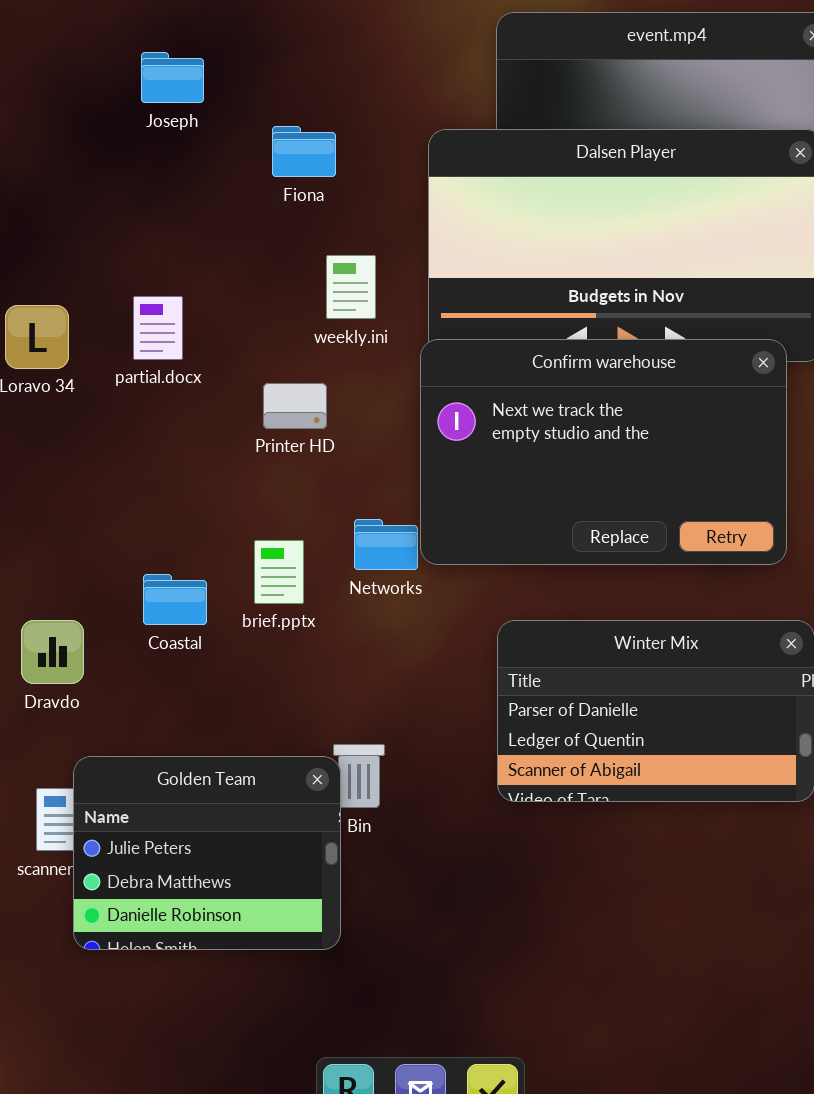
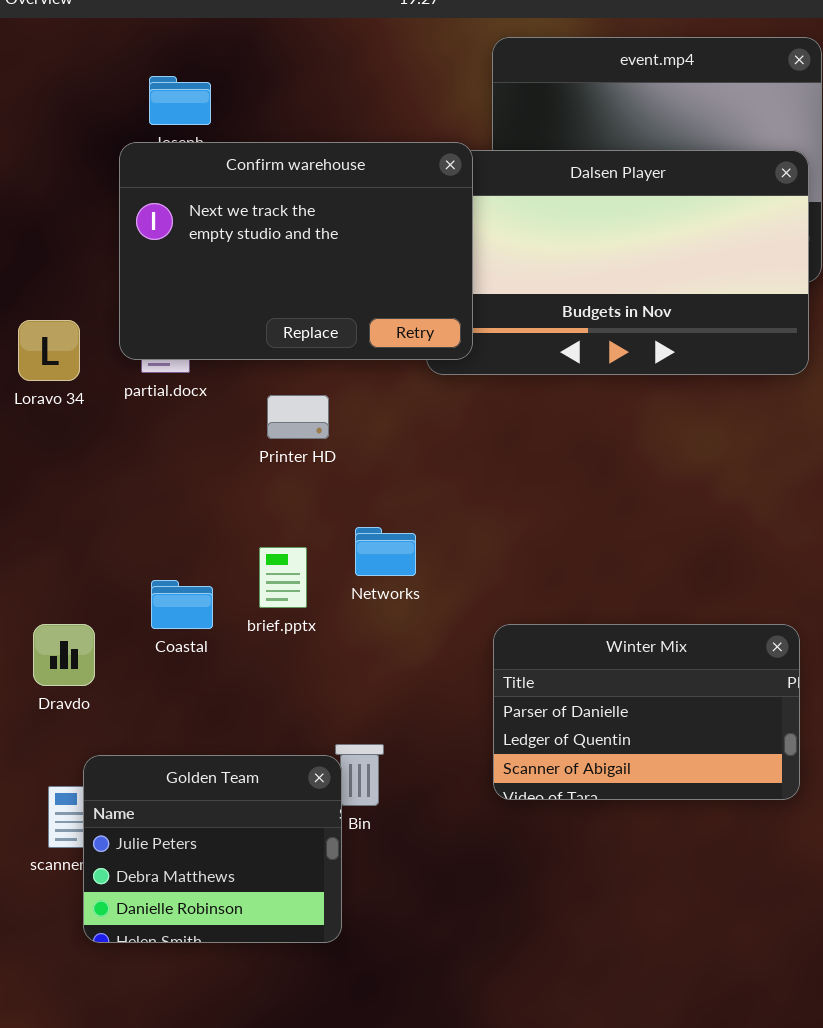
Confirm warehouse: [420,339,787,565] -> [119,142,473,360], moved

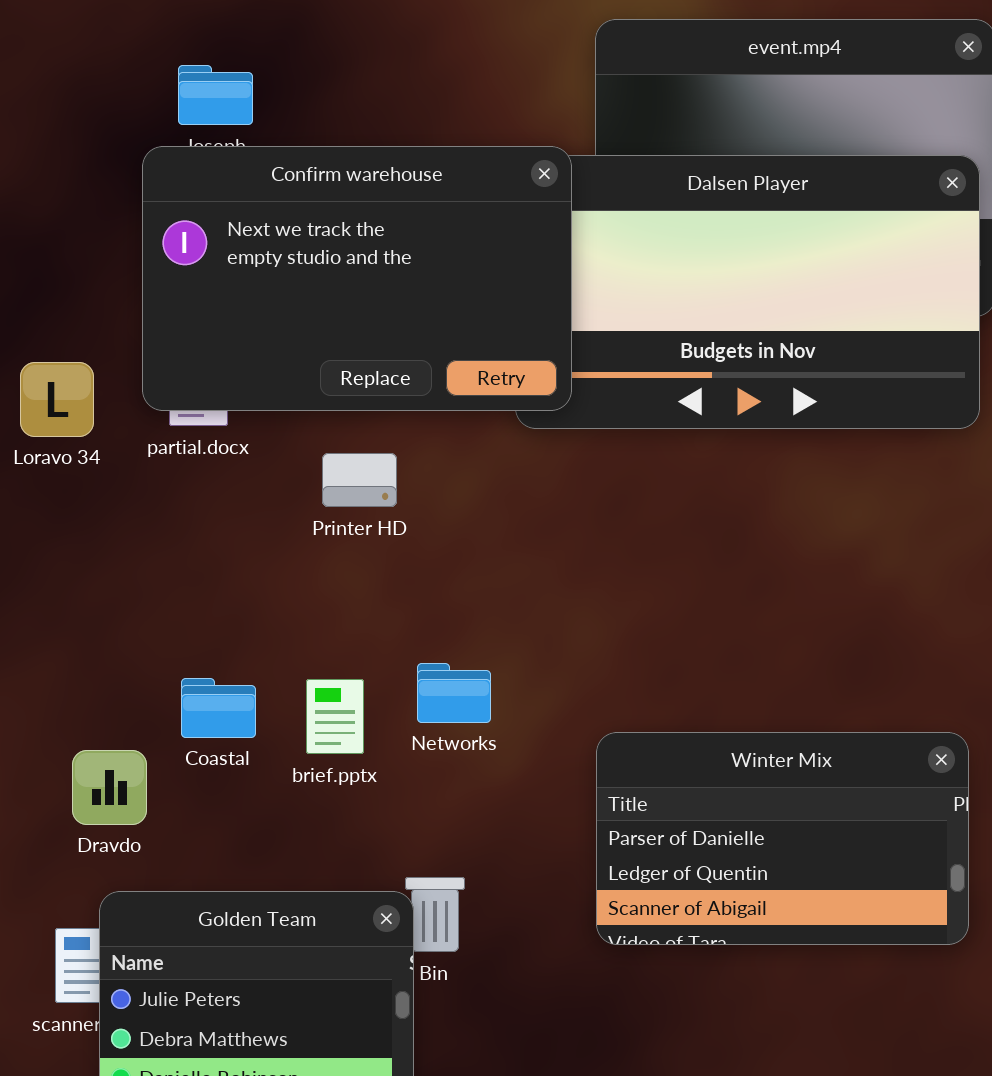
Networks: [355,527,416,576] -> [417,663,491,723], moved
brief.pptx: [259,547,307,608] -> [306,679,364,754], moved
Dravdo: [33,624,95,686] -> [72,750,147,825], moved

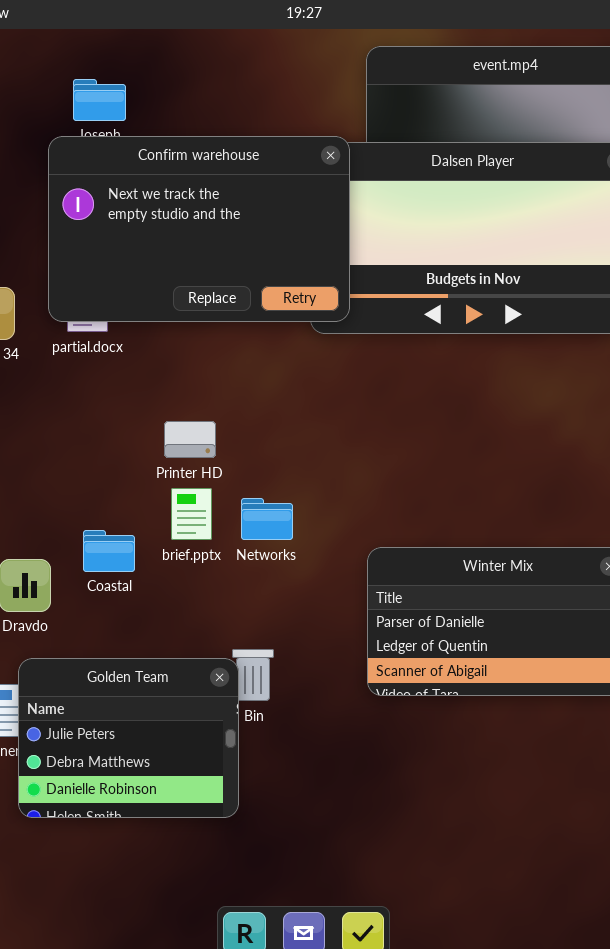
Printer HD: [322,453,397,507] -> [164,421,216,458], moved
Coastal: [181,678,256,738] -> [83,530,135,572], moved
brief.pptx: [306,679,364,754] -> [171,488,212,540], moved

